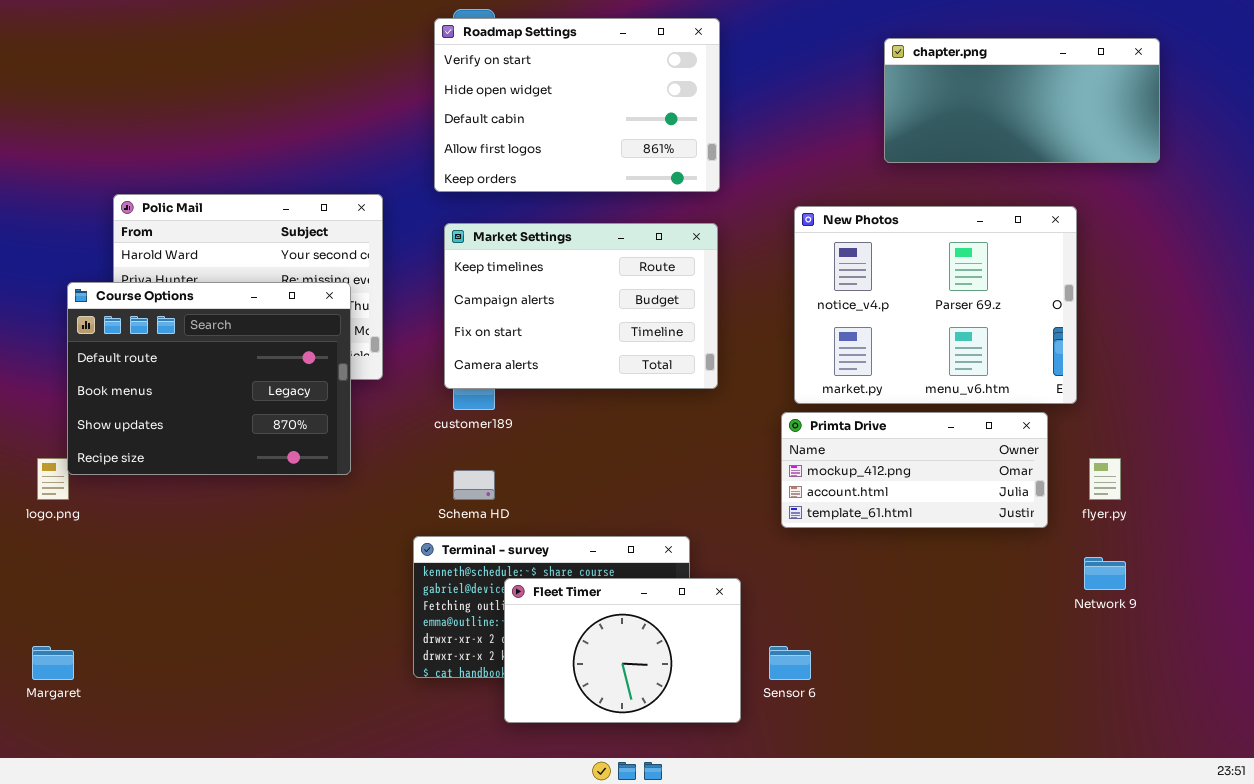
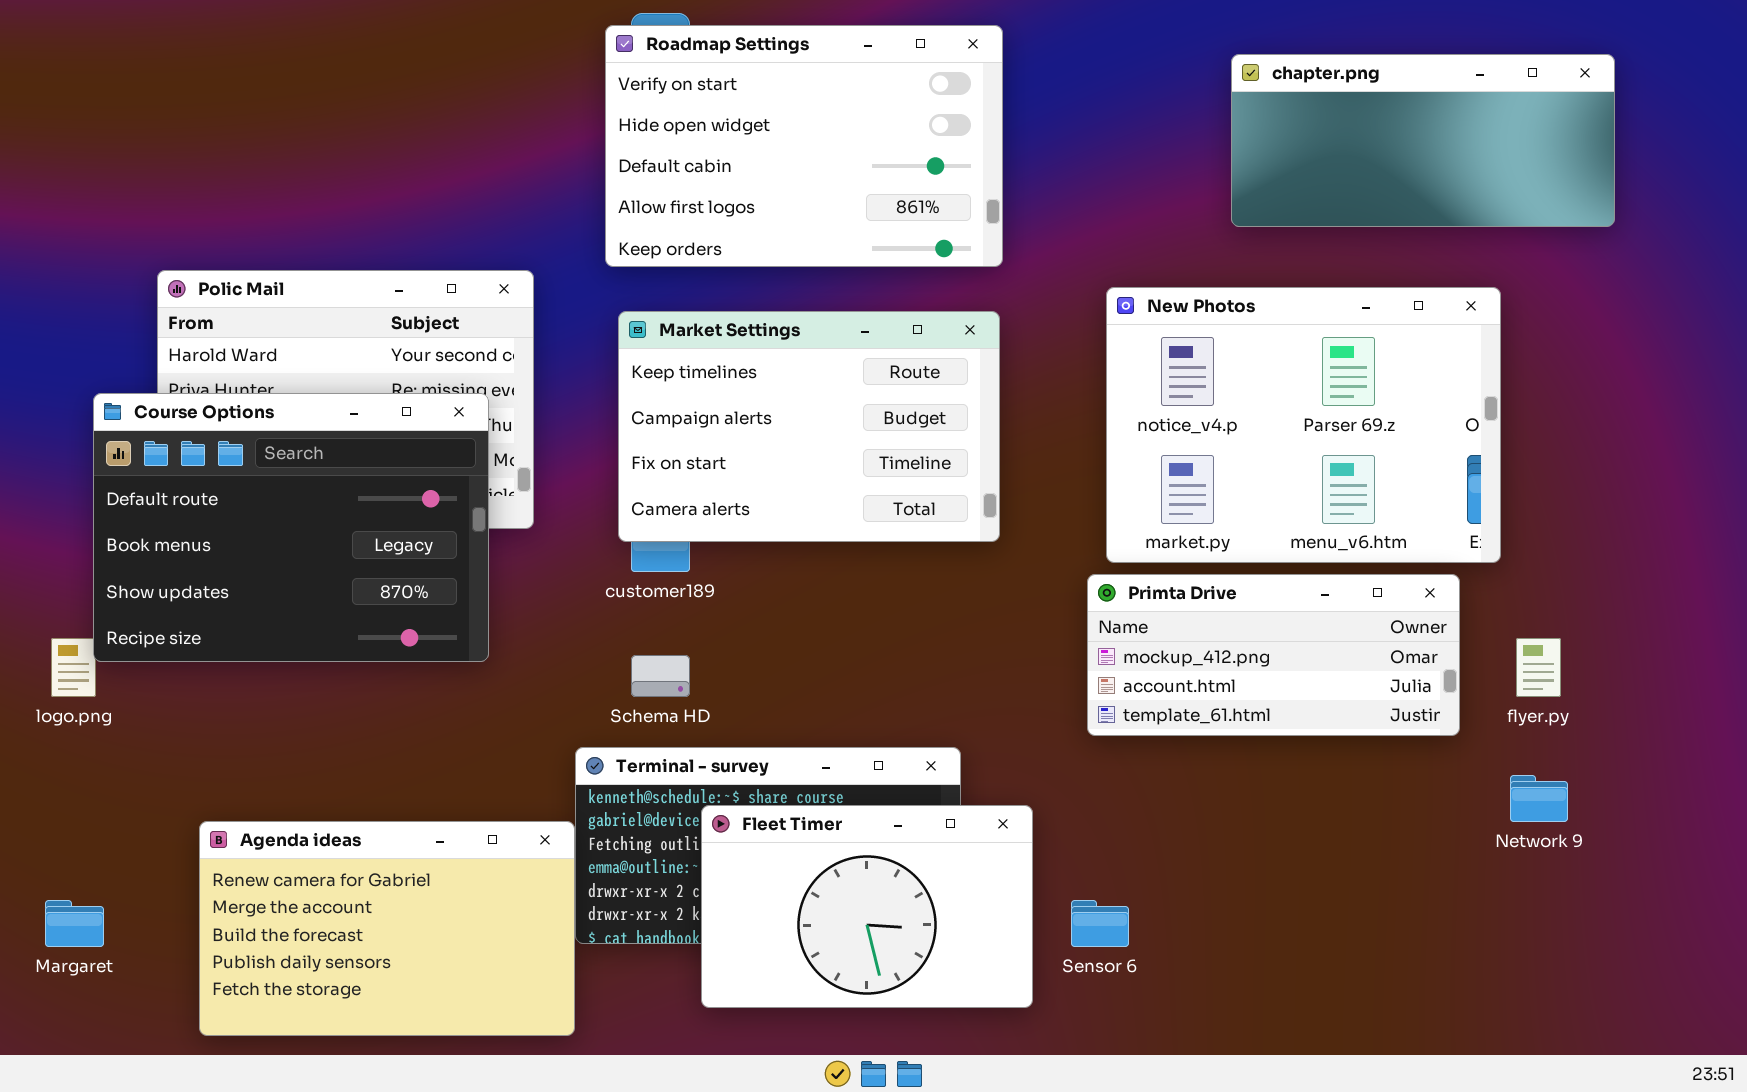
Agenda ideas: none -> [199,821,575,1036], opened

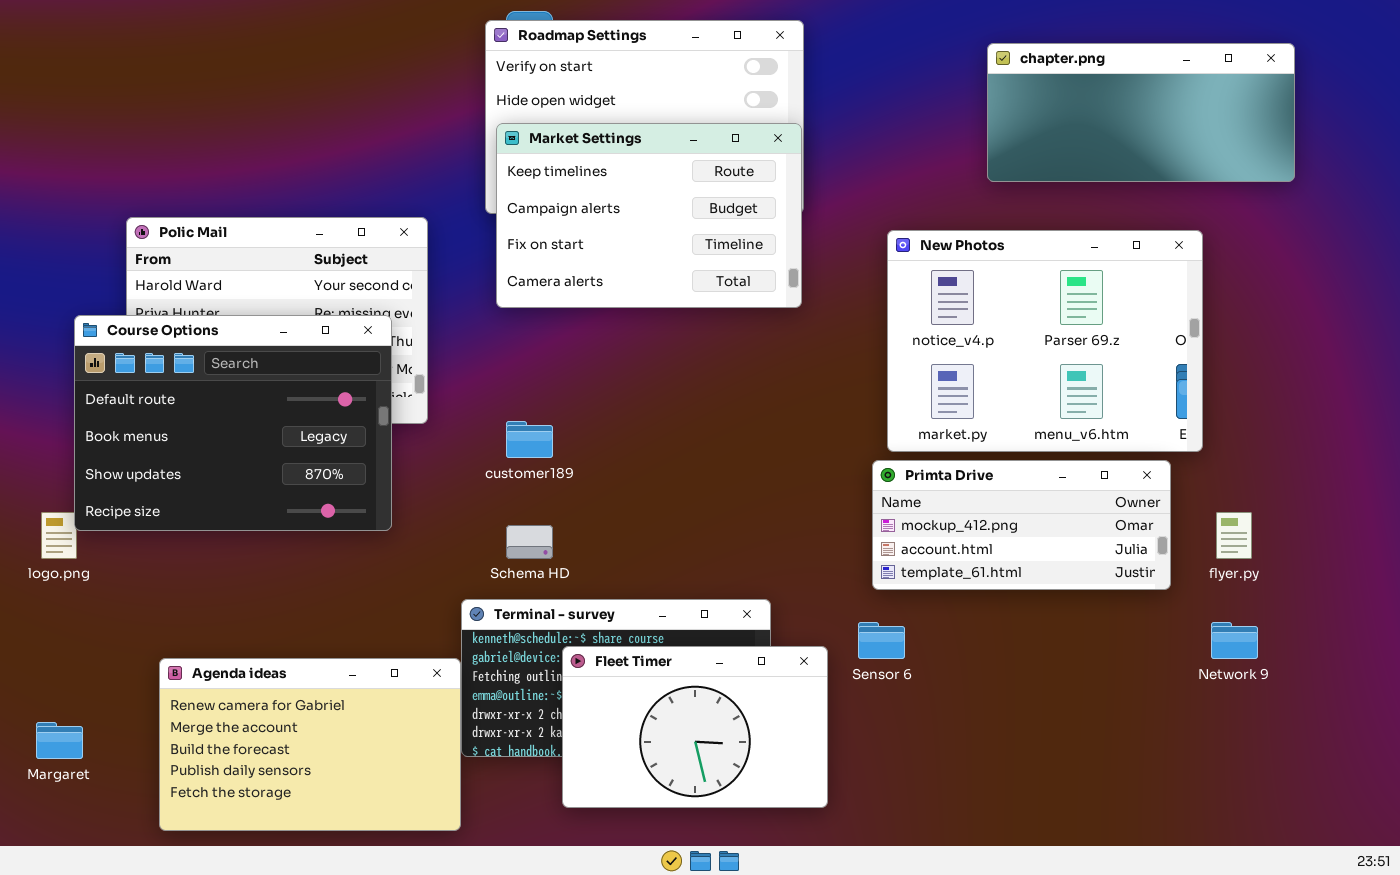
Market Settings: [618,311,1000,542] -> [496,123,802,308], moved
Sensor 6: [1071,900,1129,947] -> [858,622,905,659], moved

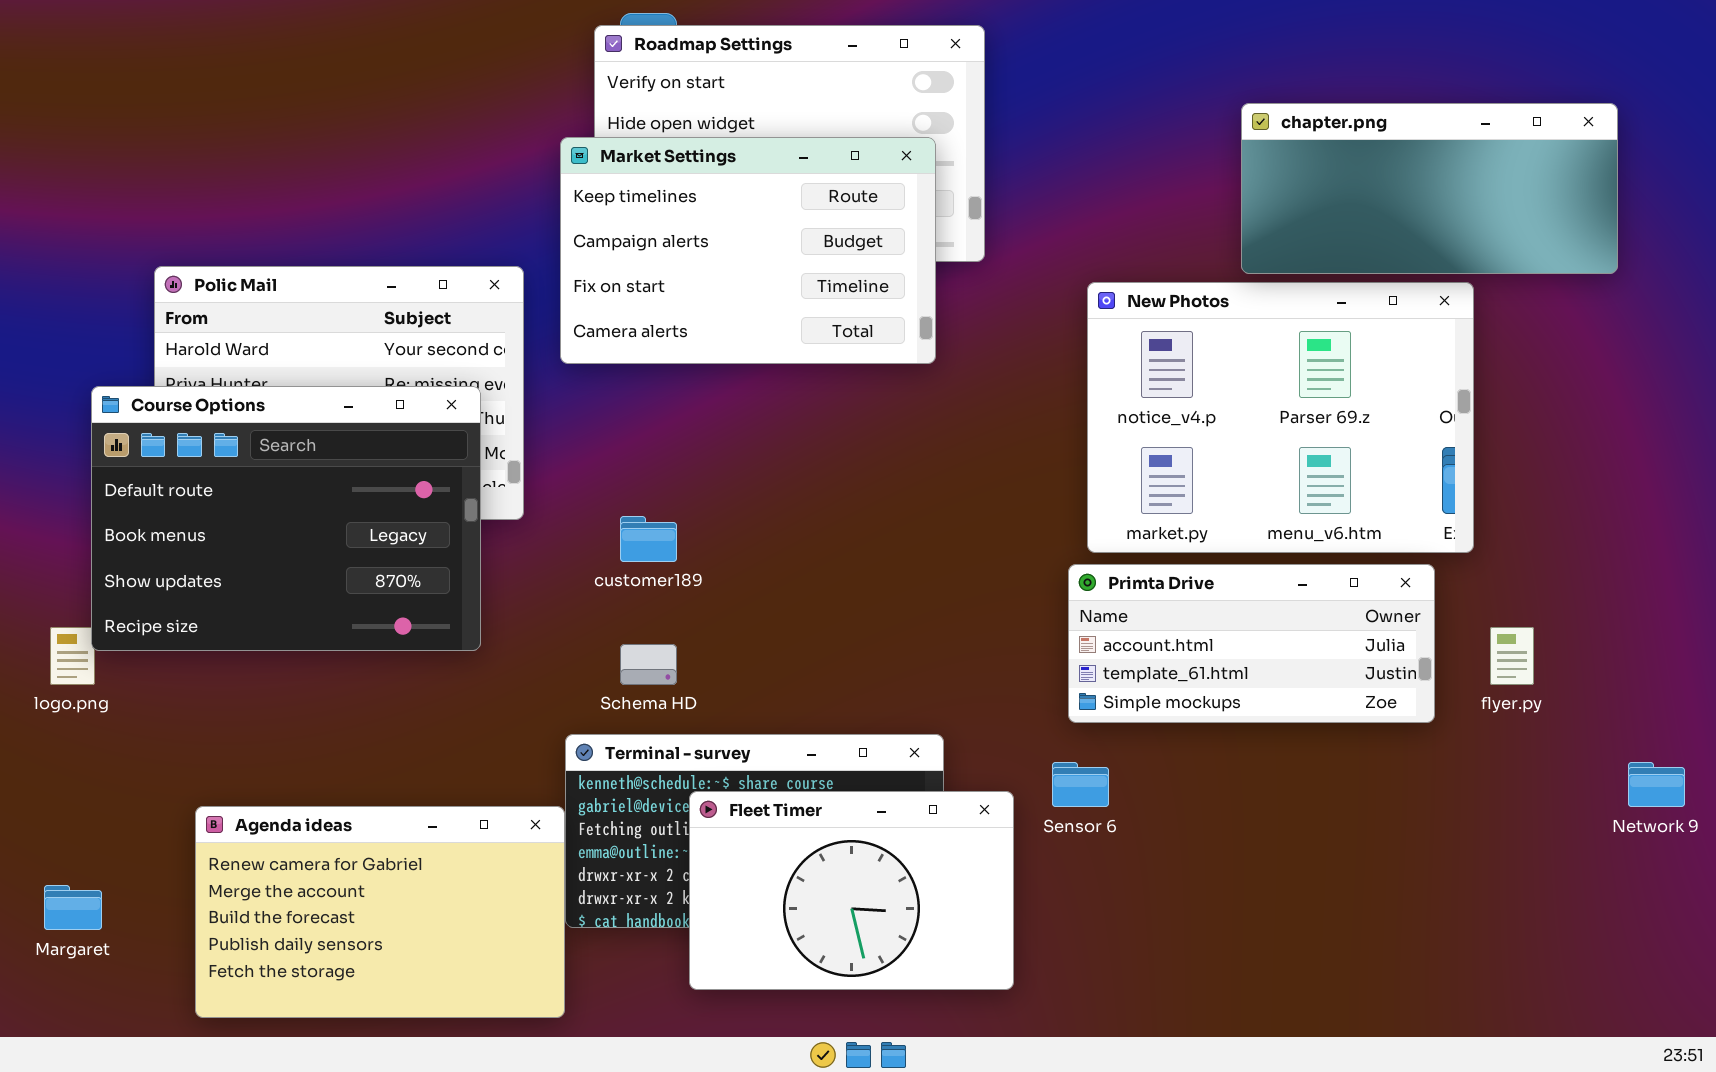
chapter.png: [987,43,1295,182] -> [1241,103,1618,274], moved
Market Settings: [496,123,802,308] -> [560,137,936,364], moved
Primta Drive: [872,460,1171,590] -> [1068,564,1435,723], scrolled down 1 row
Network 9: [1211,622,1258,659] -> [1628,762,1685,807], moved

